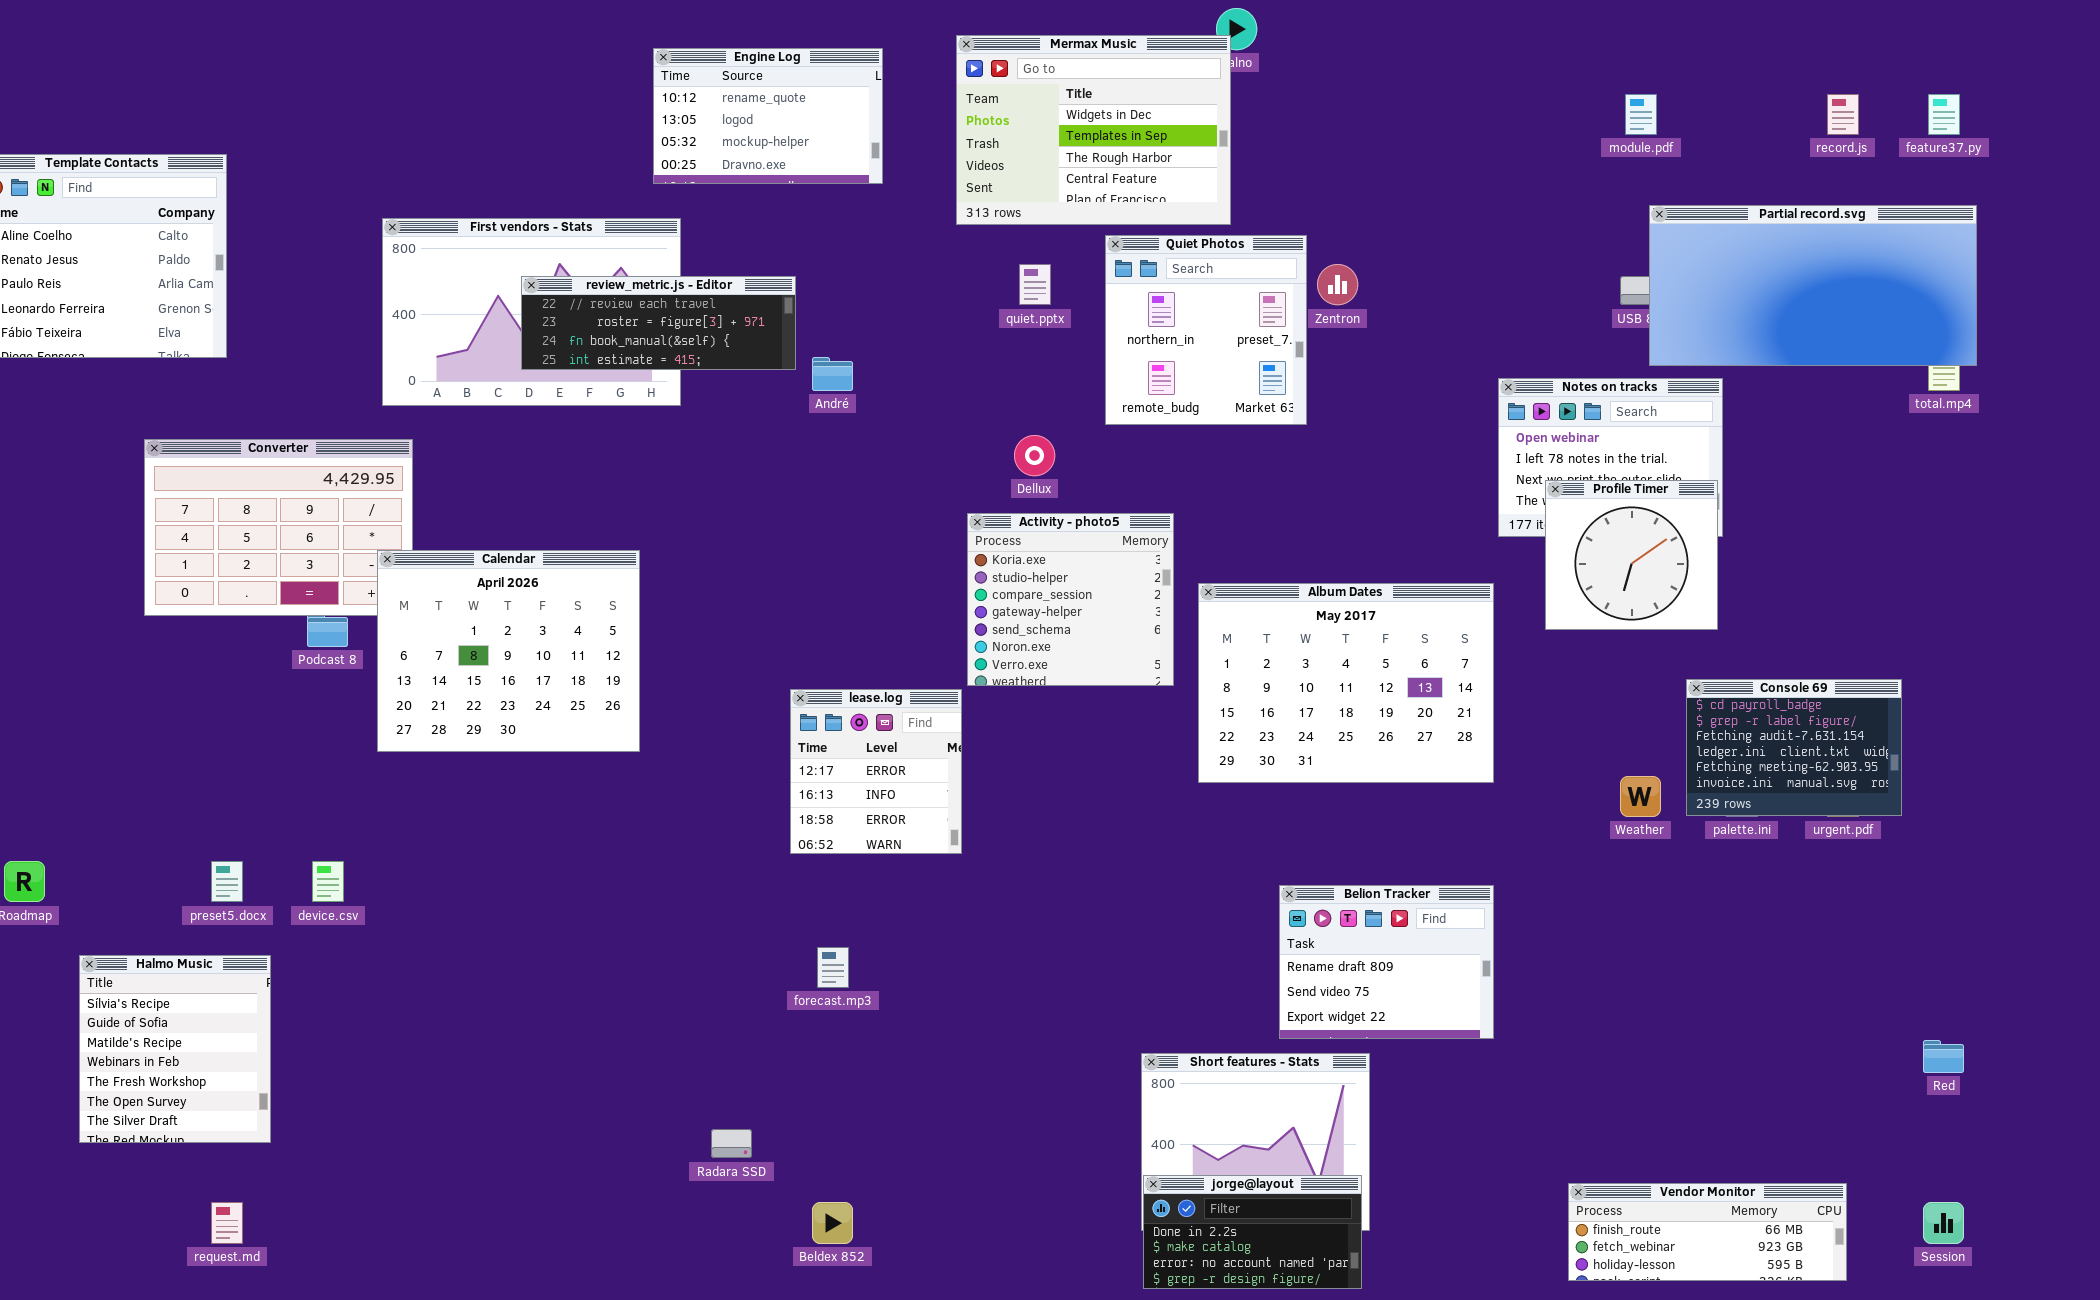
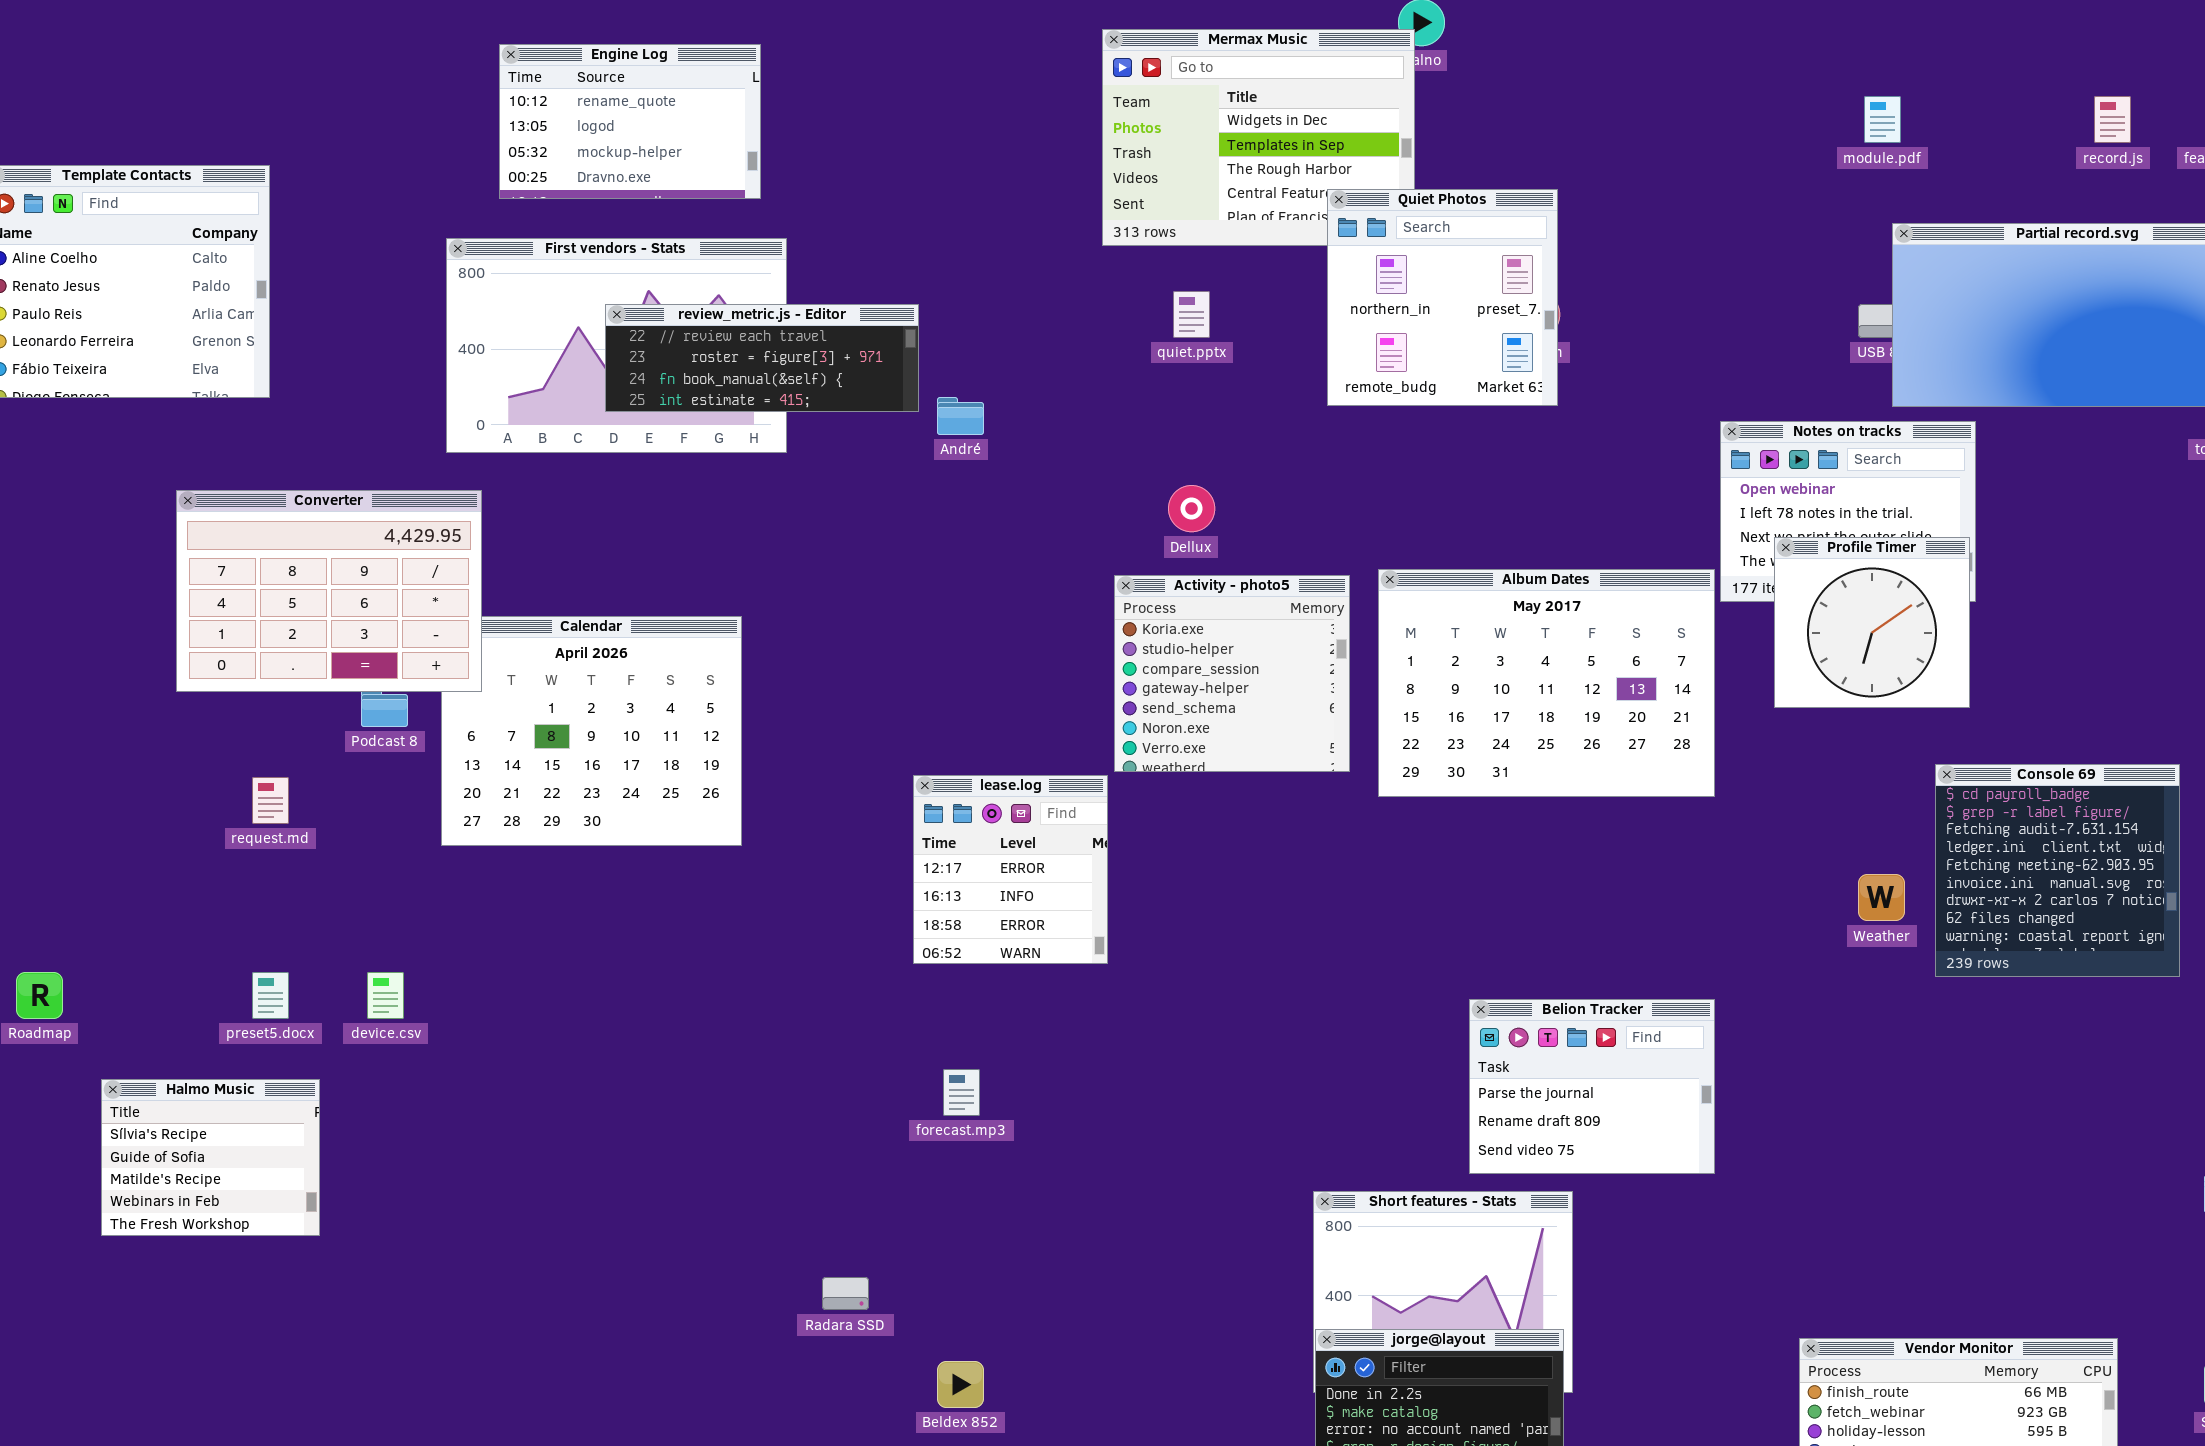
Engine Log: [653,48,883,184] -> [499,44,761,199], moved
Quiet Photos: [1105,235,1307,425] -> [1327,189,1558,406], moved
Converter: [144,439,413,616] -> [176,490,482,692], raised
Album Dates: [1198,583,1494,783] -> [1378,569,1715,797], moved
Console 69: [1686,679,1902,816] -> [1935,764,2180,977], resized
Belion Tracker: [1279,885,1494,1039] -> [1469,999,1715,1174], scrolled up 1 row
Halmo Music: [79,955,271,1143] -> [101,1079,320,1236], resized
request.md: [211,1202,243,1244] -> [252,777,289,824], moved

